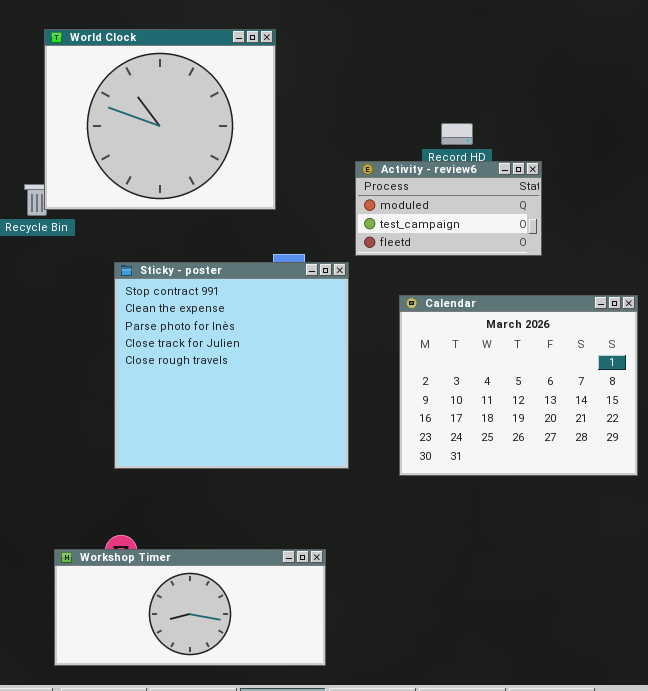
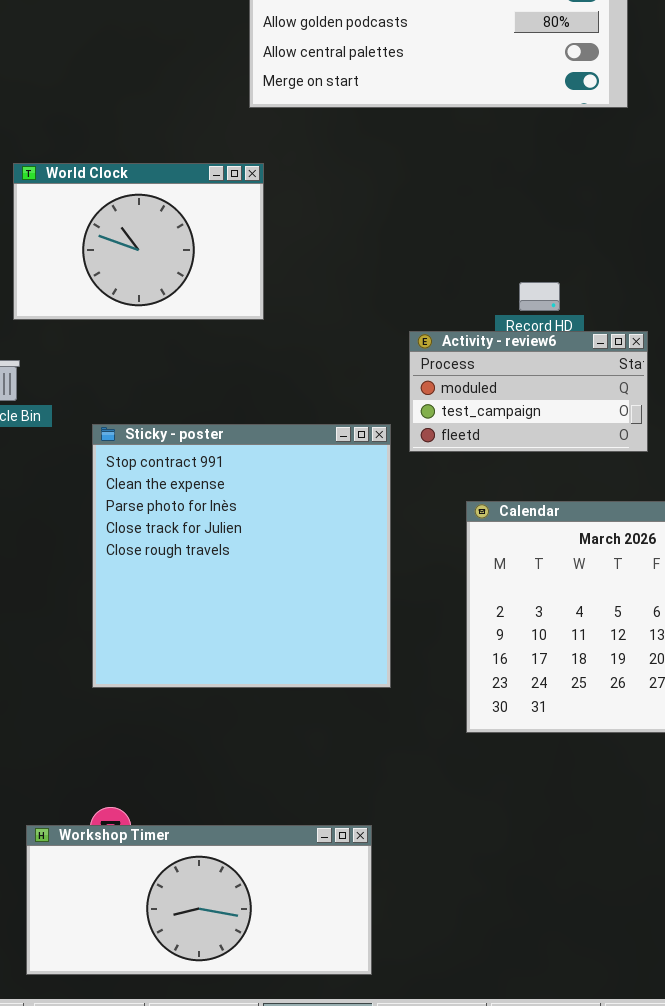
World Clock: [44,29,276,210] -> [13,163,264,320], resized
Sticky - poster: [114,262,349,469] -> [92,424,391,688], moved

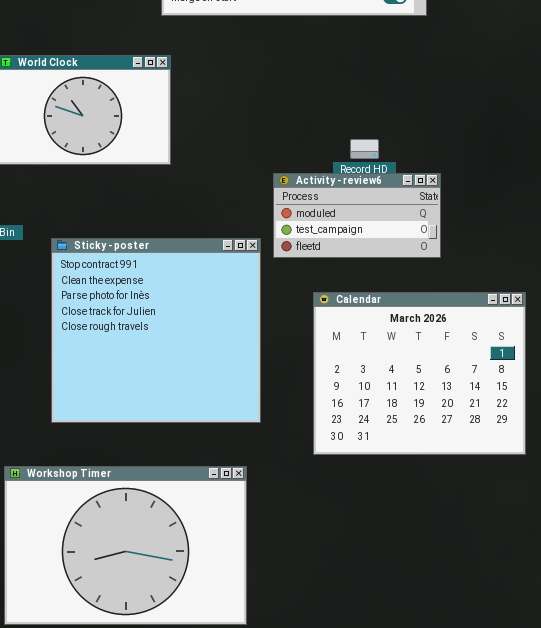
Workshop Timer: [26,825,372,975] -> [4,466,247,625], resized

